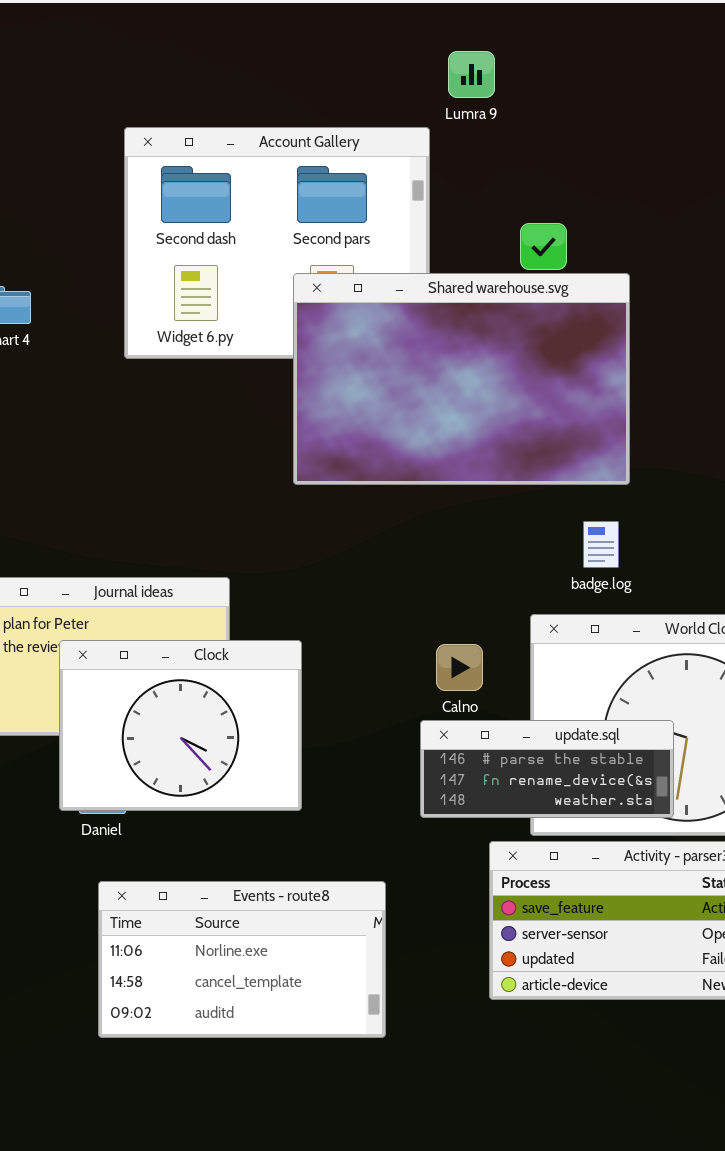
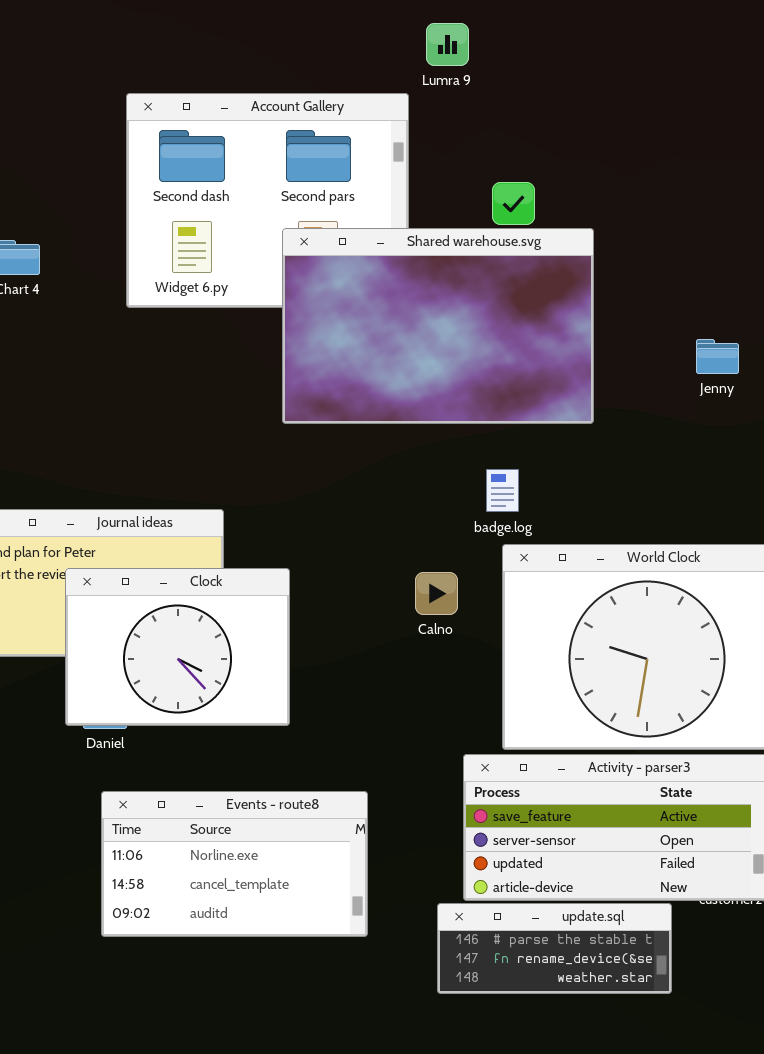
badge.log: [583,521,619,568] -> [486,469,519,512], moved
update.sql: [420,720,674,818] -> [437,903,672,994], moved

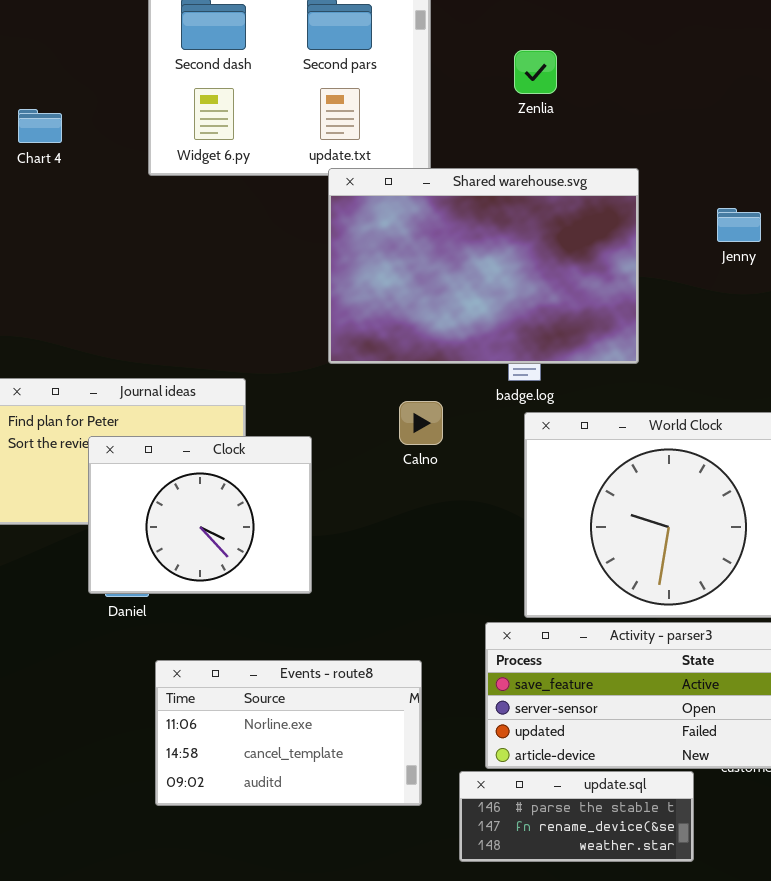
Shared warehouse.svg: [282,228,594,424] -> [328,168,639,364], moved
Calno: [415,572,458,615] -> [399,401,443,445], moved
Events - route8: [101,791,368,937] -> [155,660,422,806], moved

